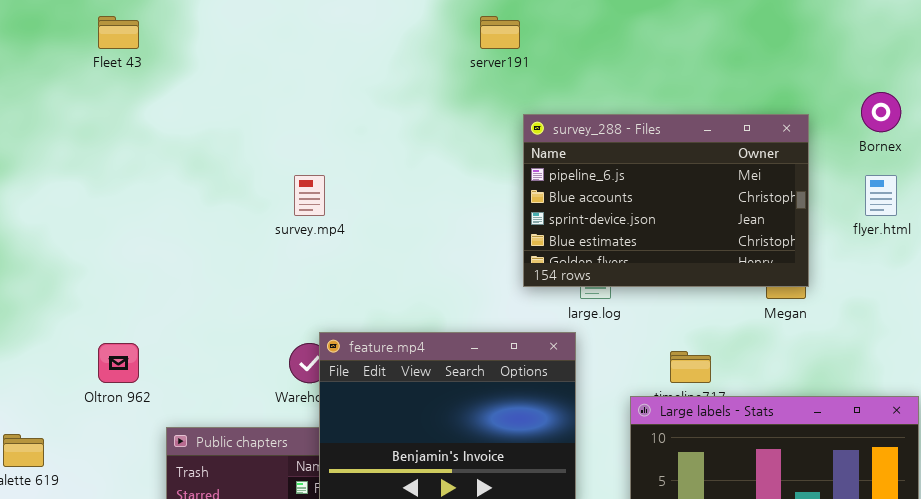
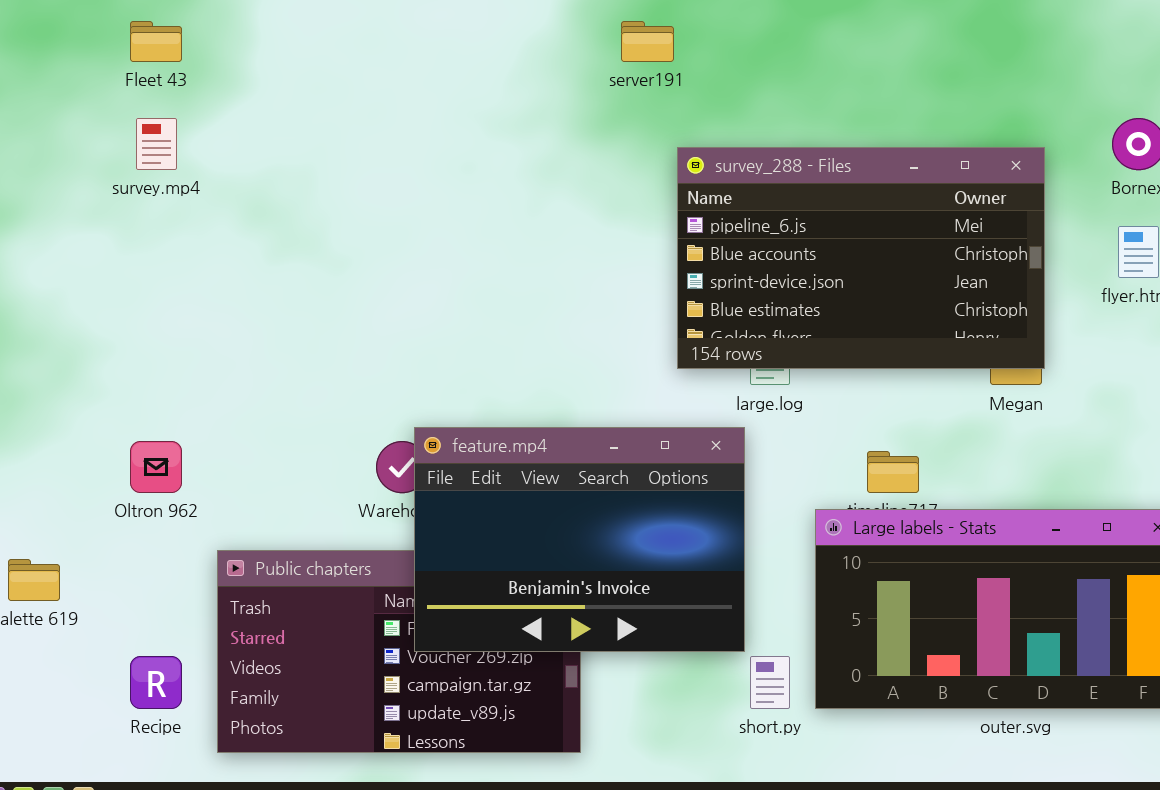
survey.mp4: [294,175,325,216] -> [136,118,177,170], moved

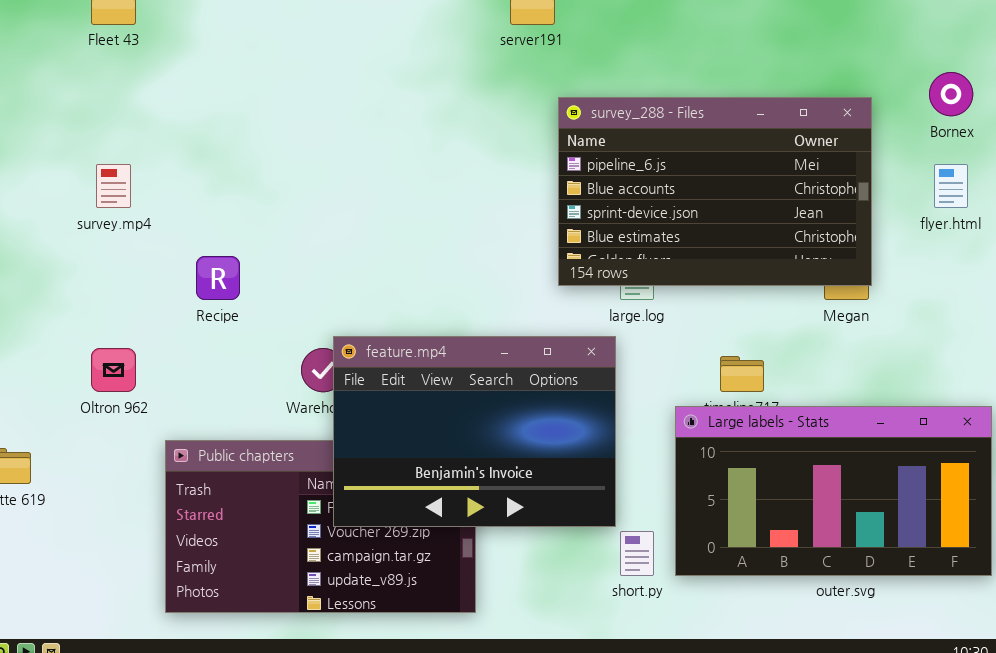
survey.mp4: [136,118,177,170] -> [96,164,131,208], moved
Recipe: [130,656,182,709] -> [196,256,240,300], moved

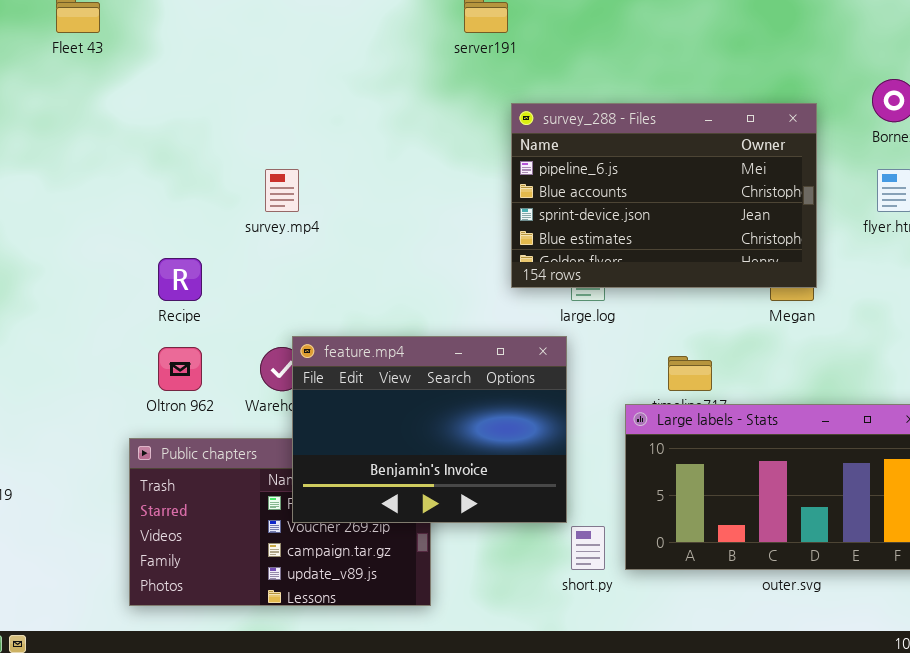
survey.mp4: [96,164,131,208] -> [265,169,299,212], moved
Oltron 962: [91,348,136,392] -> [158,347,202,391], moved

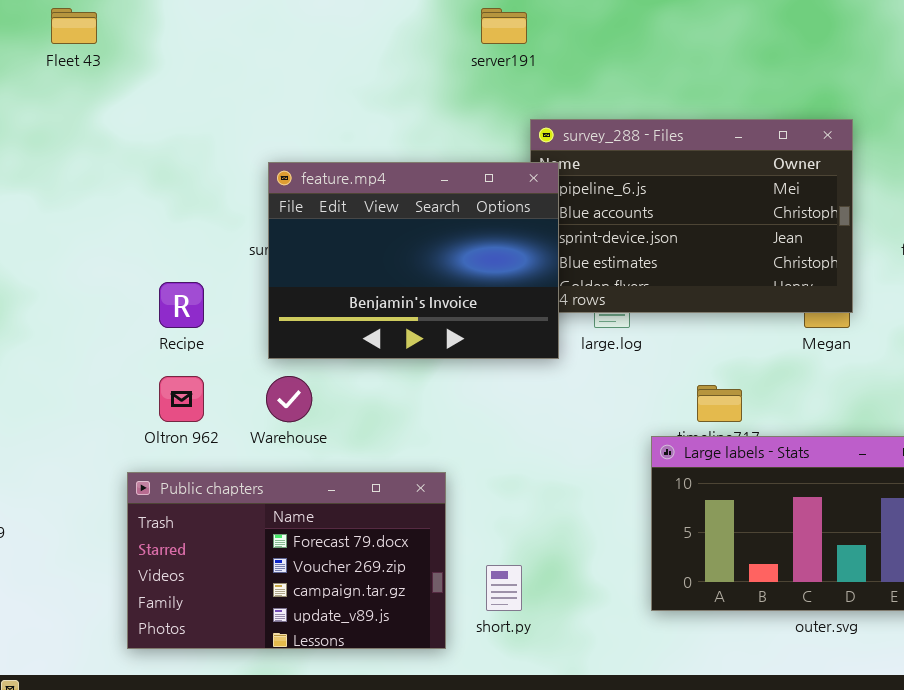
feature.mp4: [292,336,567,523] -> [268,162,559,359], moved
short.py: [571,526,605,570] -> [486,565,522,611], moved

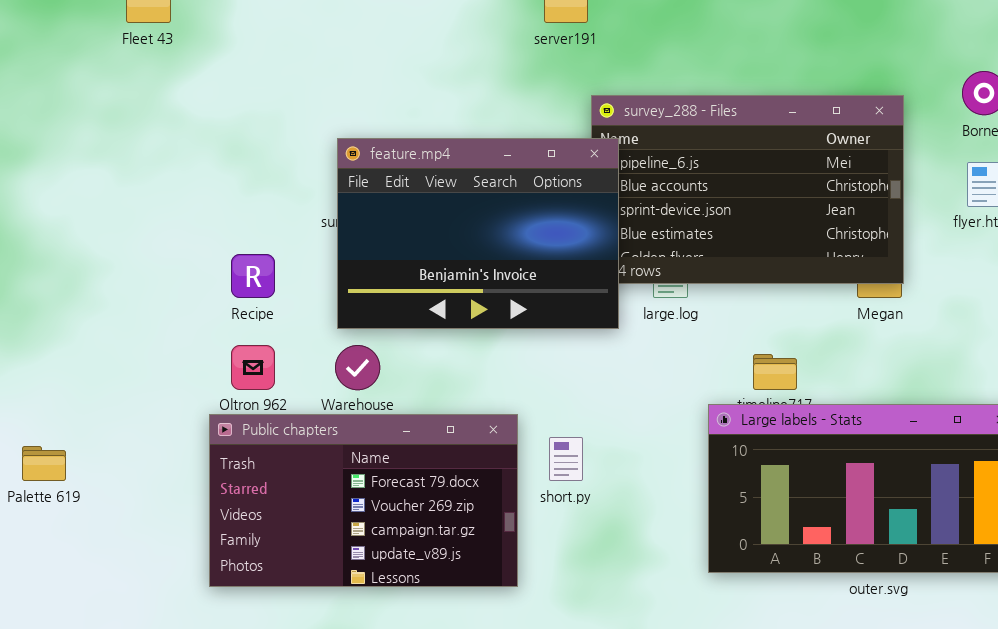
Public chapters: [127,472,446,649] -> [209,414,518,587], moved
short.py: [486,565,522,611] -> [549,437,583,481], moved

